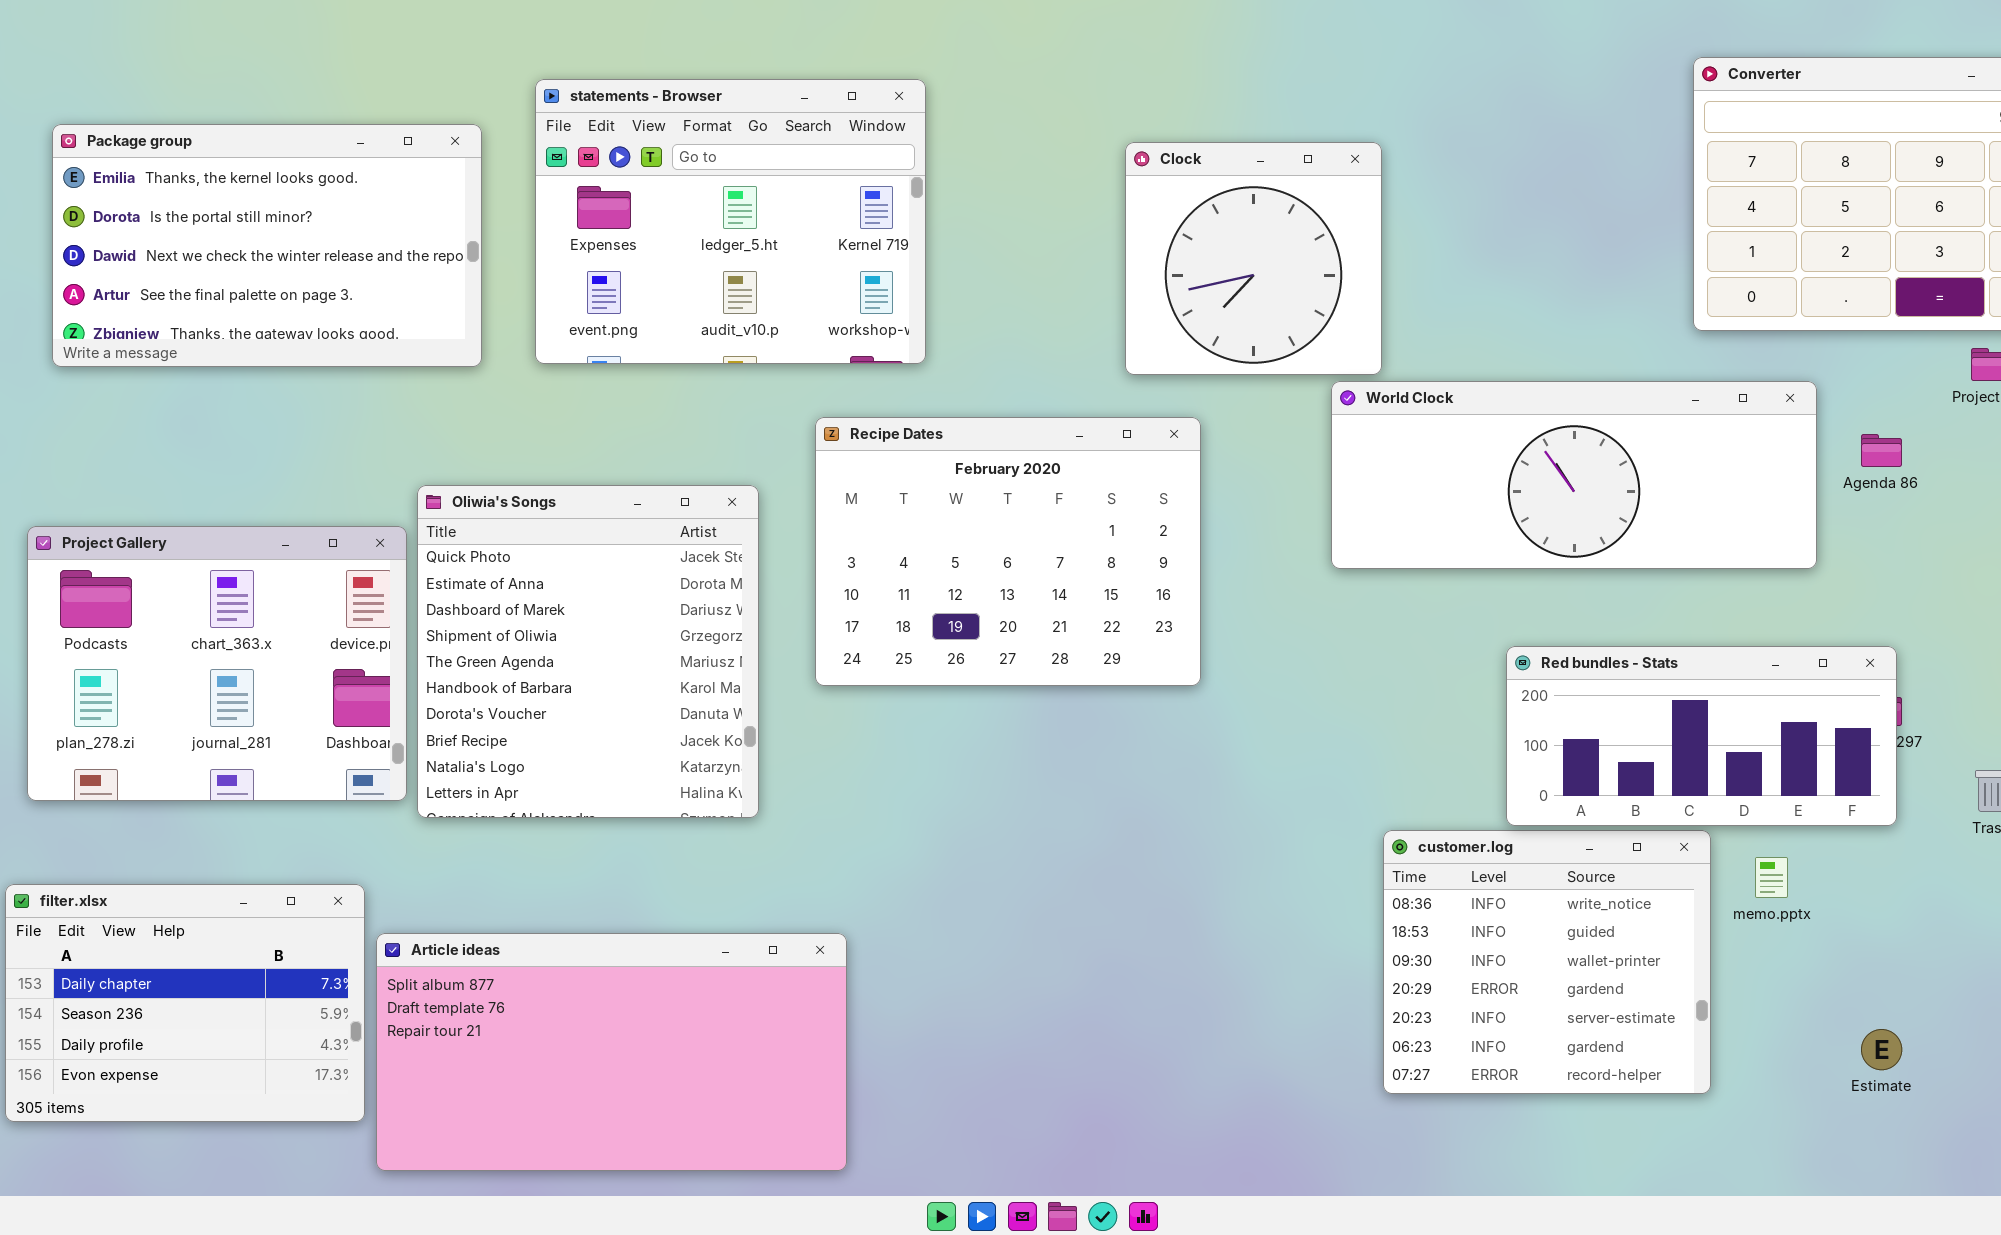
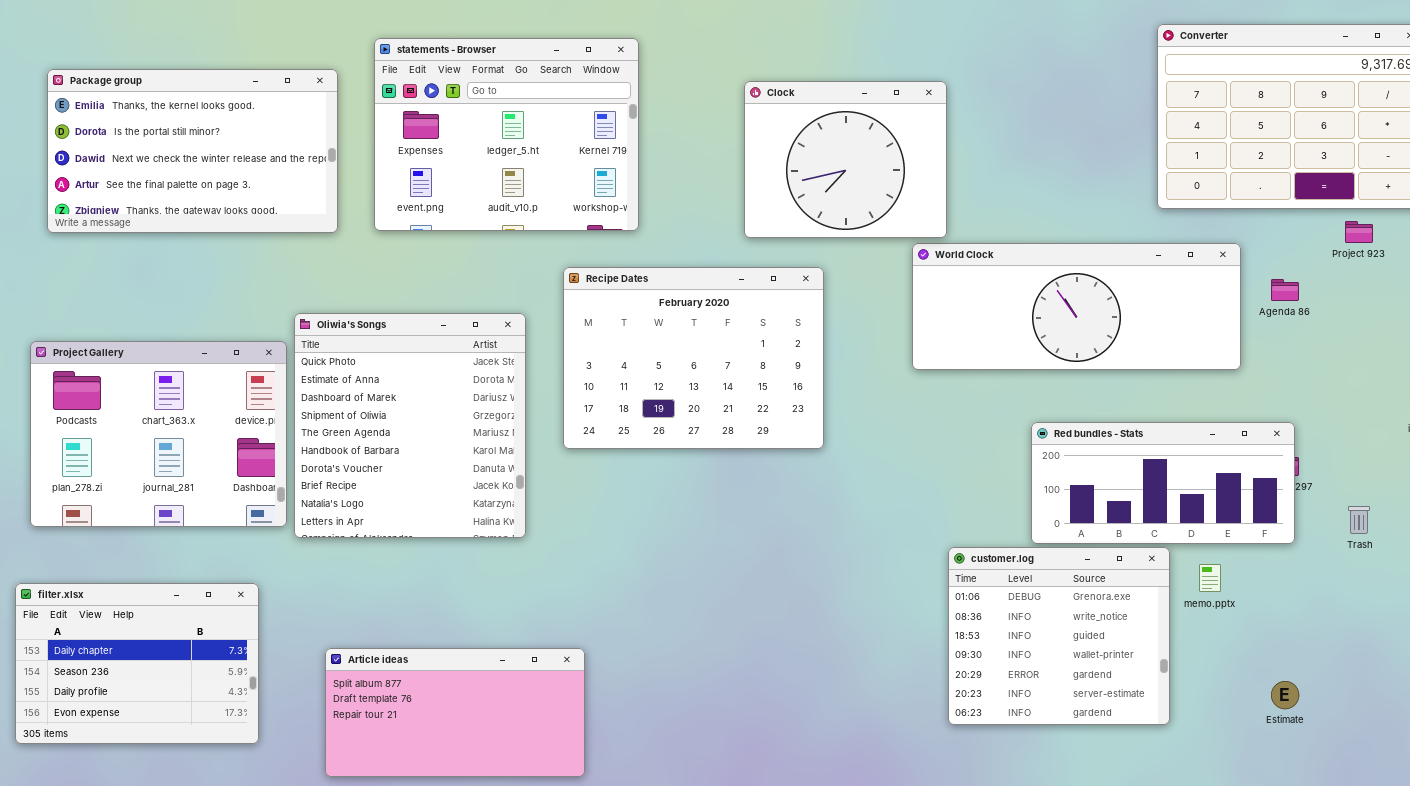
Clock: [1125,142,1382,375] -> [744,81,947,238], resized
customer.log: [1383,830,1711,1094] -> [948,547,1170,725], scrolled up 1 row
Article ideas: [376,933,847,1171] -> [325,648,585,777], resized

